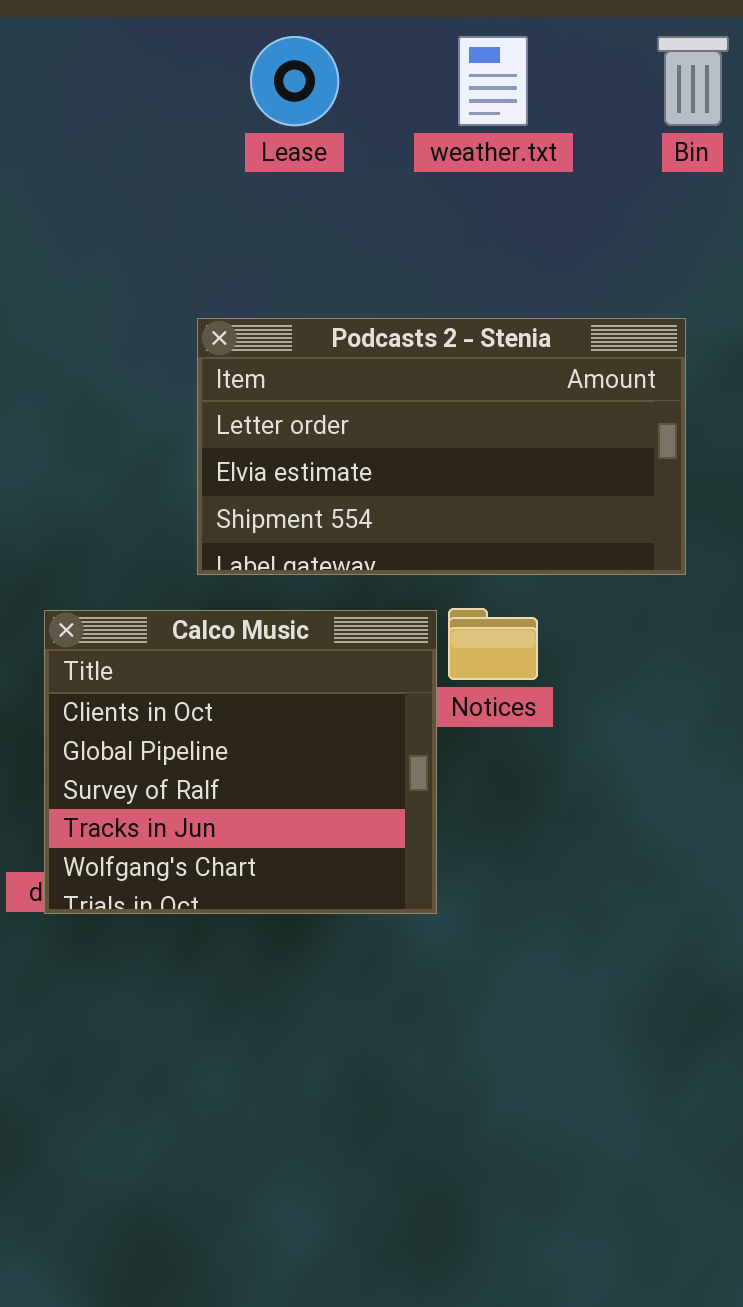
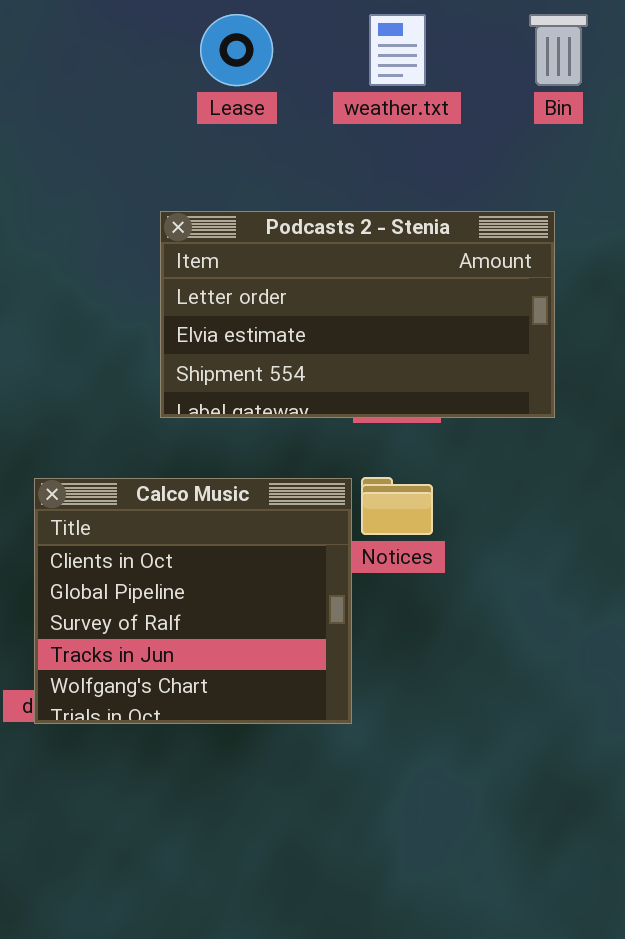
Podcasts 2 - Stenia: [197,318,686,575] -> [160,211,555,418], moved

